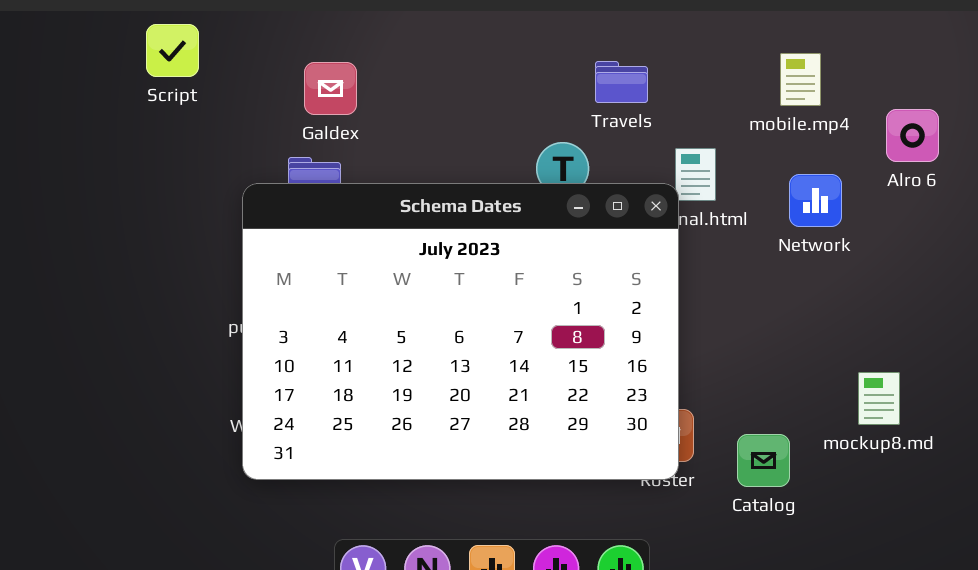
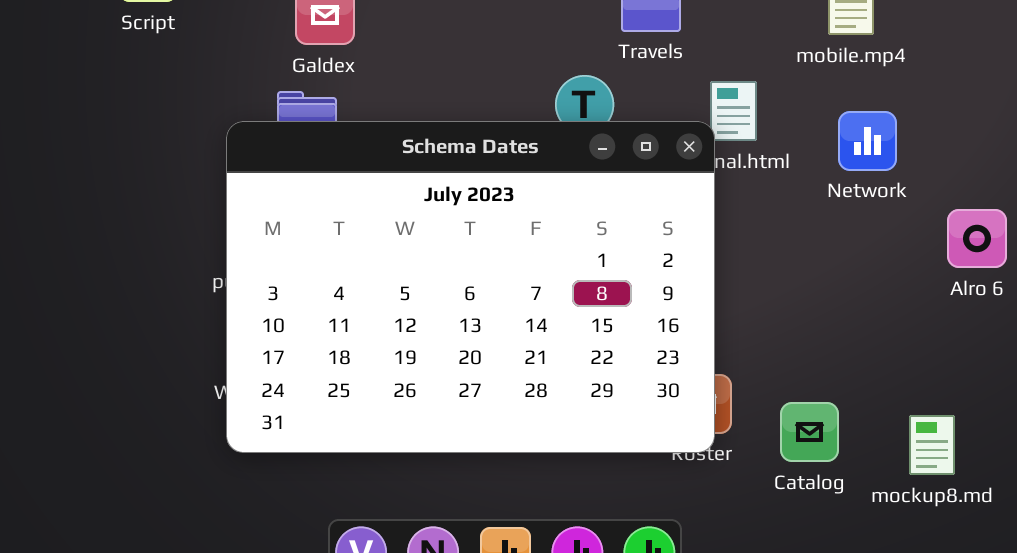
Alro 6: [886,109,939,162] -> [947,209,1007,268], moved
mockup8.md: [858,372,900,425] -> [909,415,955,475], moved

